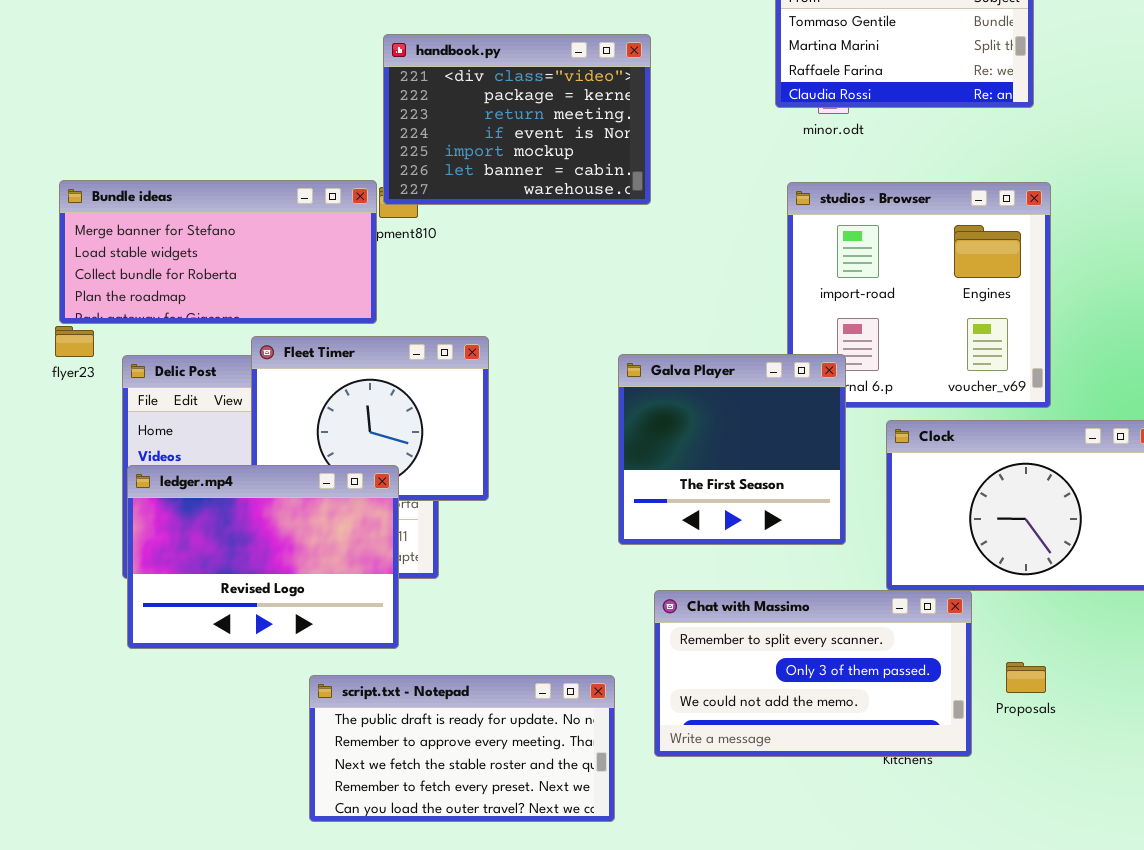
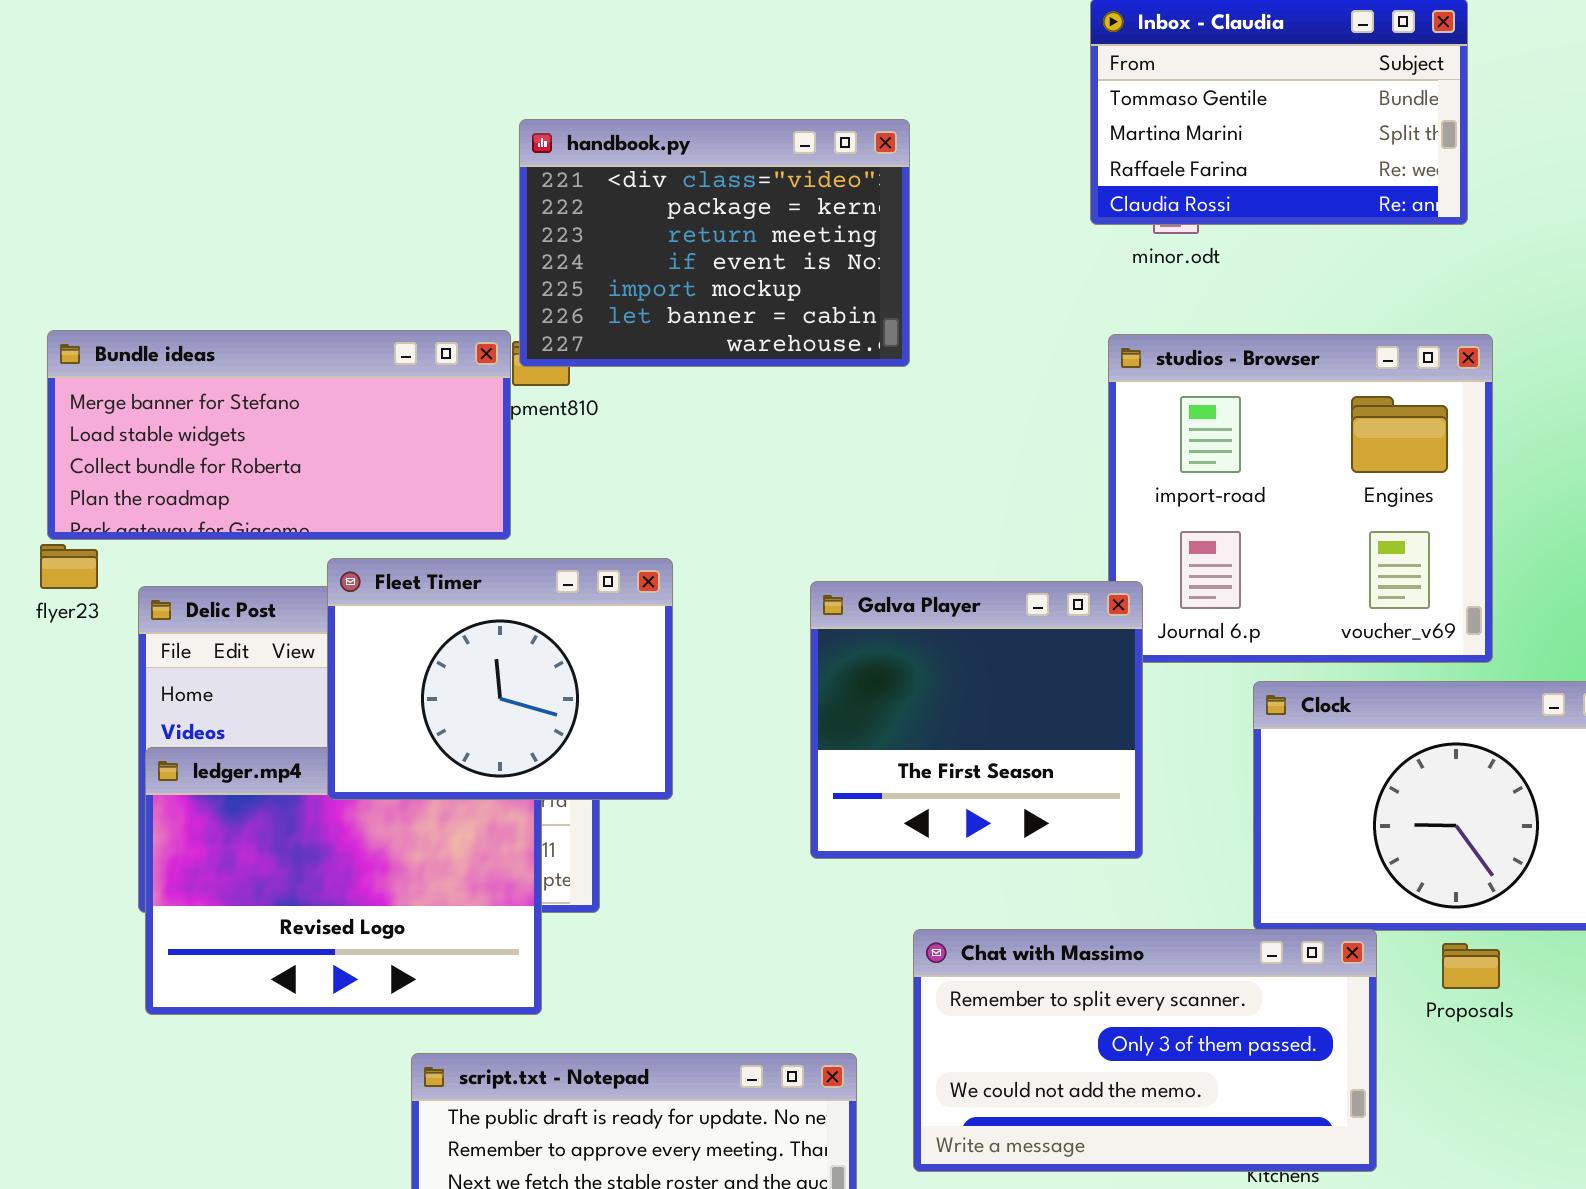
Fleet Timer: [251,336,489,501] -> [327,558,673,800], raised
Galva Player: [618,354,846,545] -> [810,581,1143,859], moved
Proposals: [1006,662,1046,693] -> [1442,943,1500,989], moved

